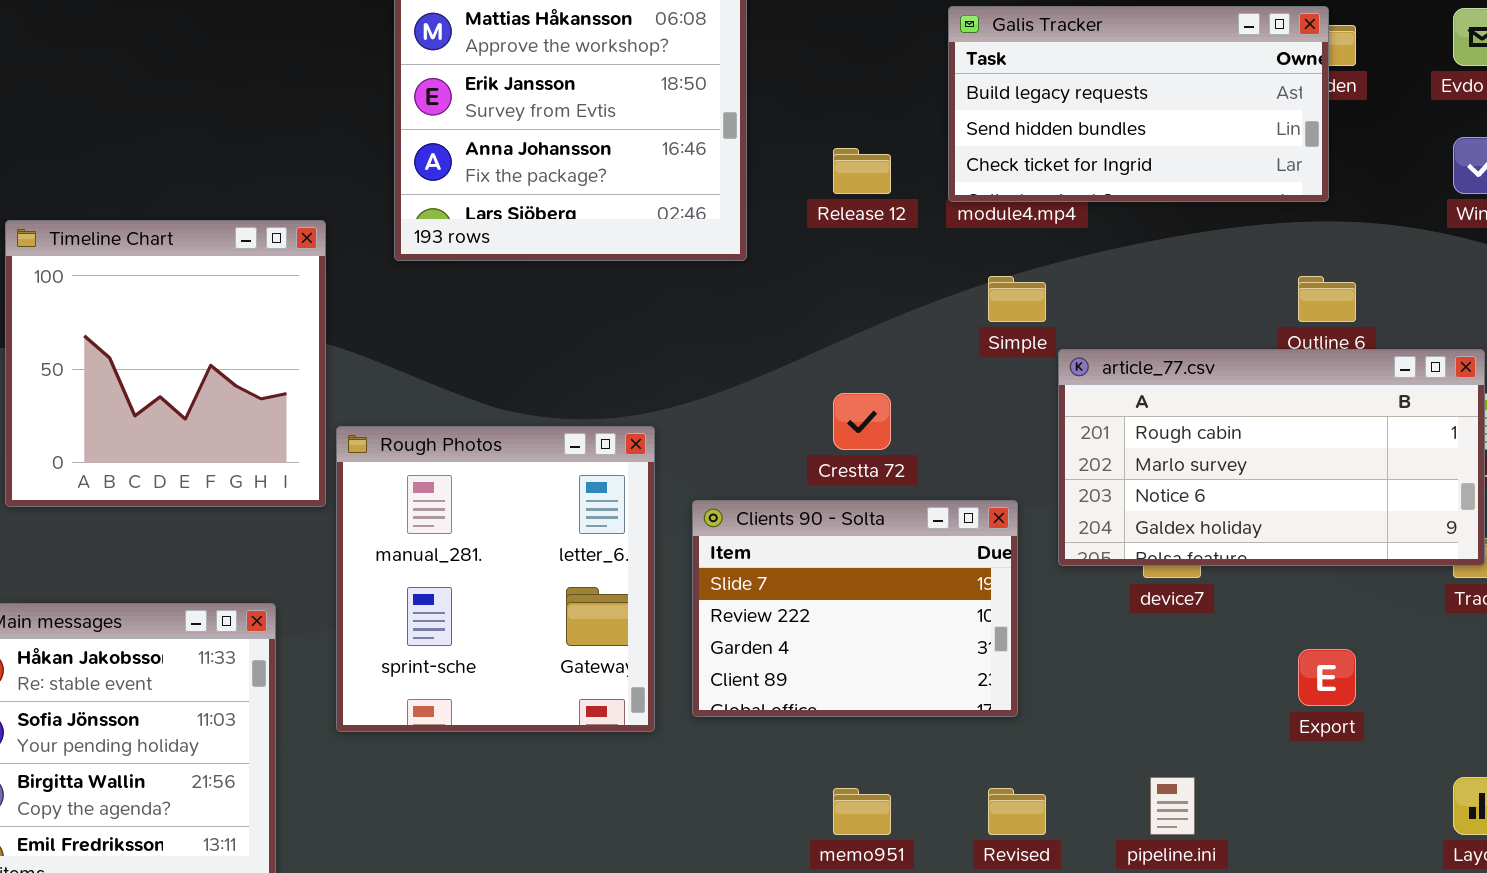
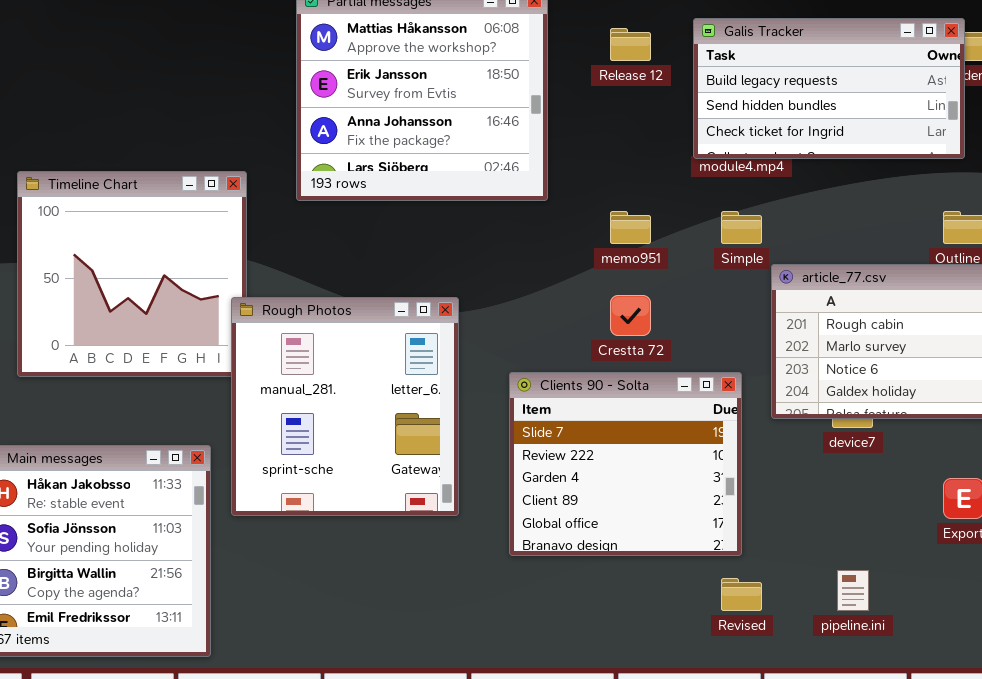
Release 12: [833,148,891,194] -> [610,28,651,61], moved
Rough Photos: [336,426,655,732] -> [231,297,459,516], moved
Clients 90 - Solta: [692,500,1018,717] -> [509,372,742,556], resized
memo951: [833,788,891,835] -> [610,211,651,244], moved

